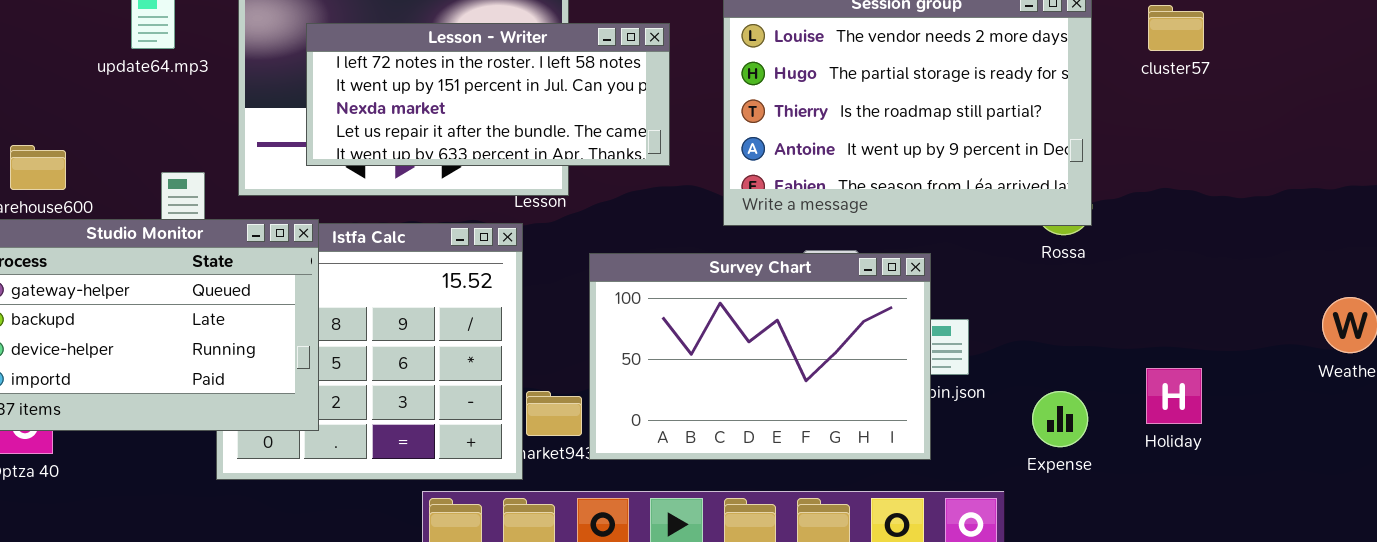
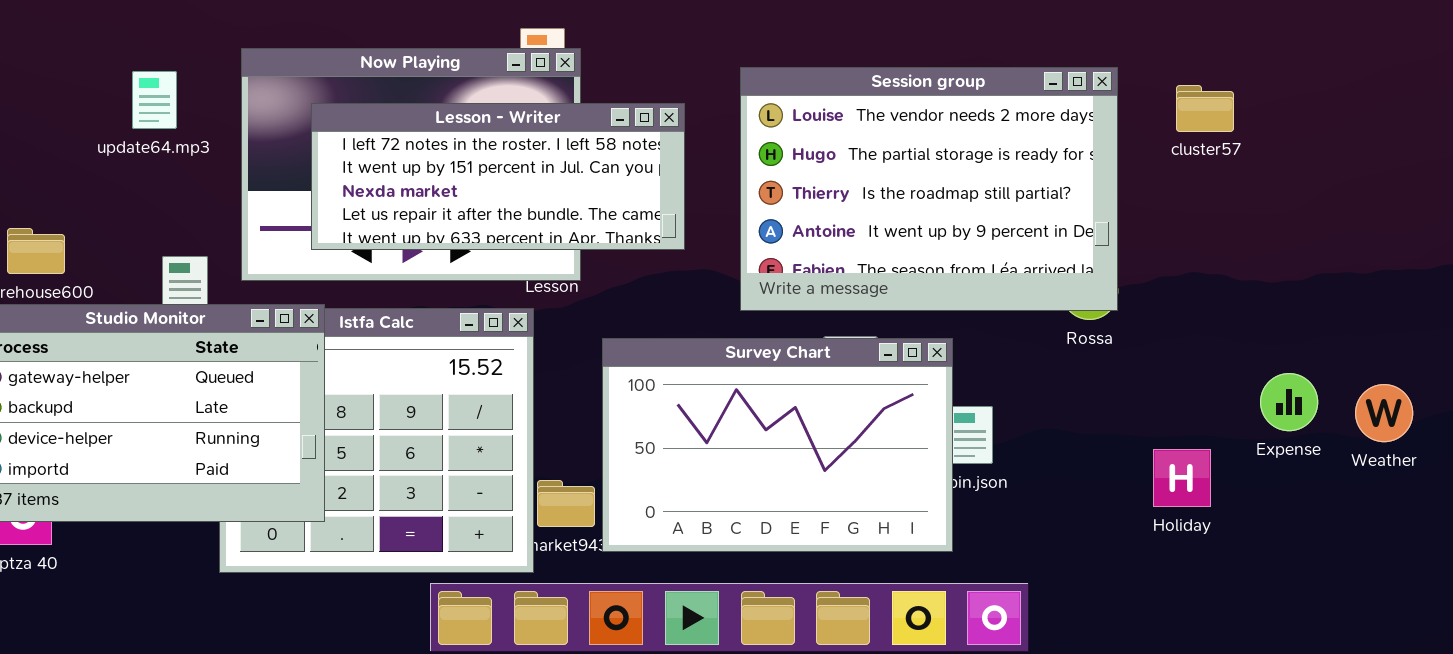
Holiday: [1146,368,1202,424] -> [1153,449,1211,507], moved
Expense: [1032,391,1088,447] -> [1260,373,1318,431], moved

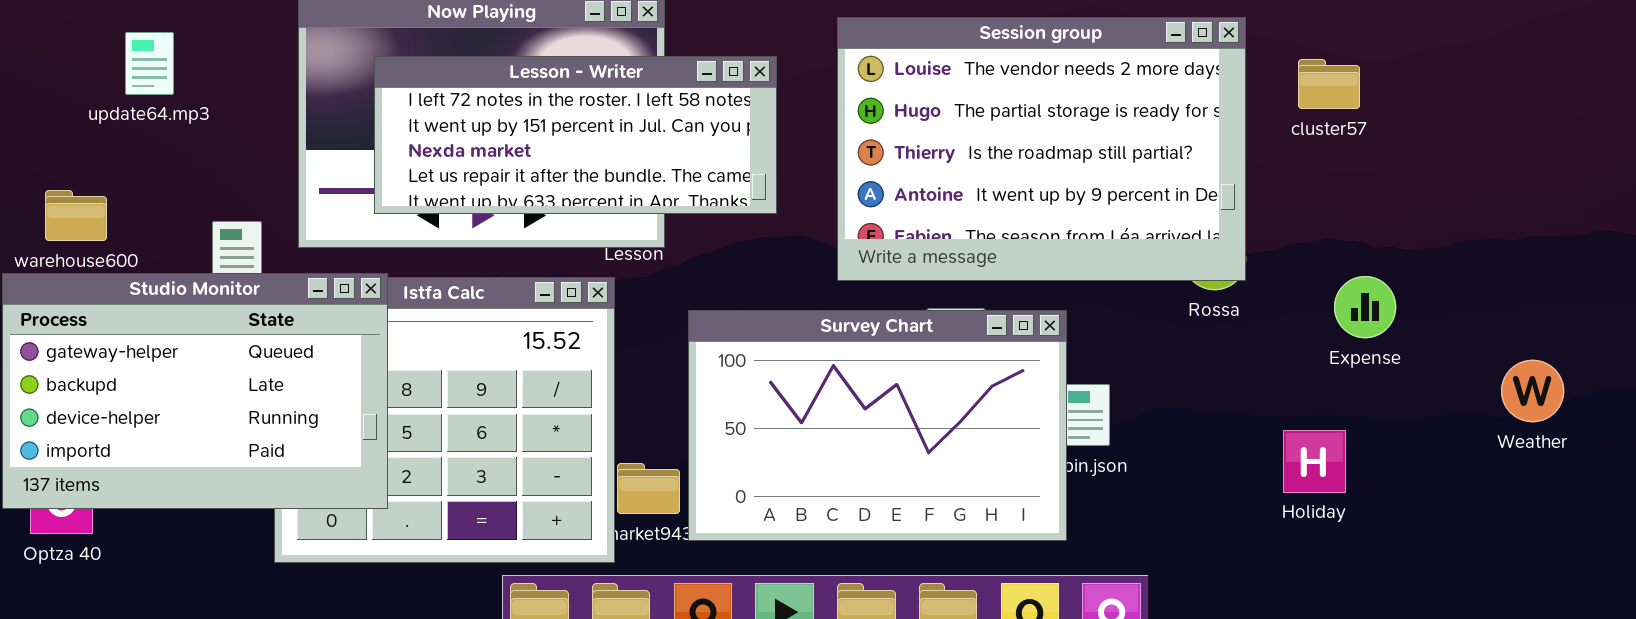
update64.mp3: [132,71,177,129] -> [125,32,174,95], moved
cluster57: [1176,85,1234,132] -> [1298,59,1360,109], moved
Expense: [1260,373,1318,431] -> [1334,276,1396,338], moved

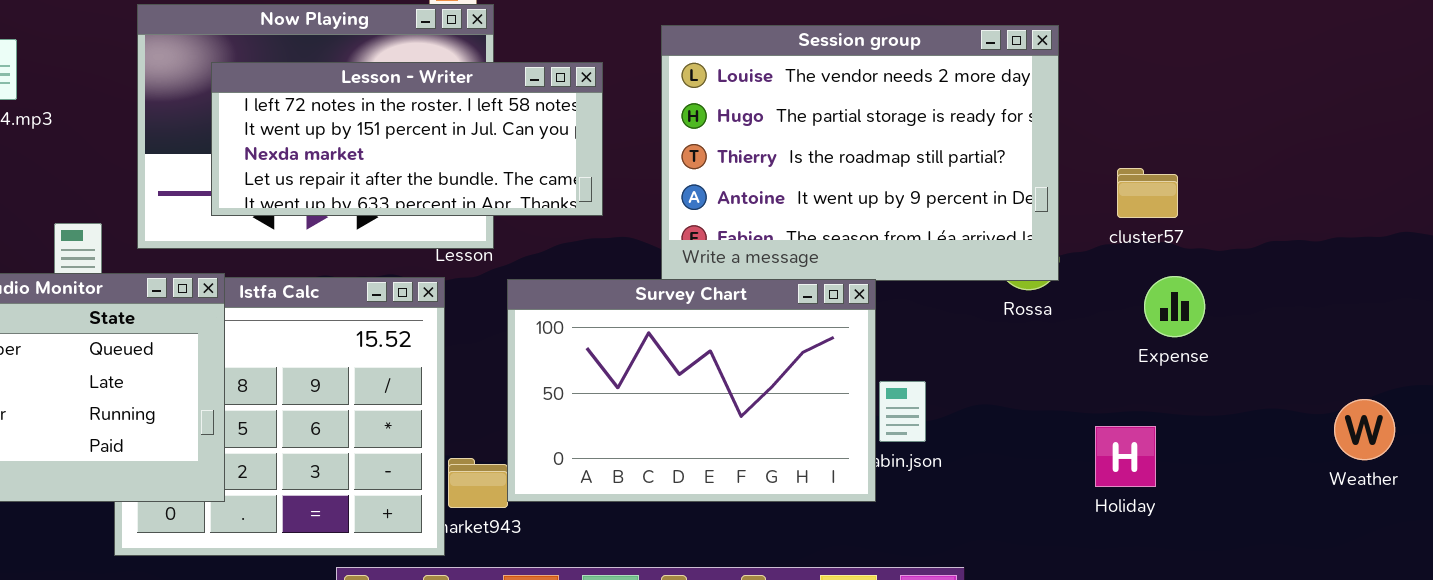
cluster57: [1298,59,1360,109] -> [1117,168,1178,218], moved
Survey Chart: [688,310,1067,541] -> [507,279,876,502], moved
Weather: [1501,360,1564,422] -> [1334,399,1395,460], moved

